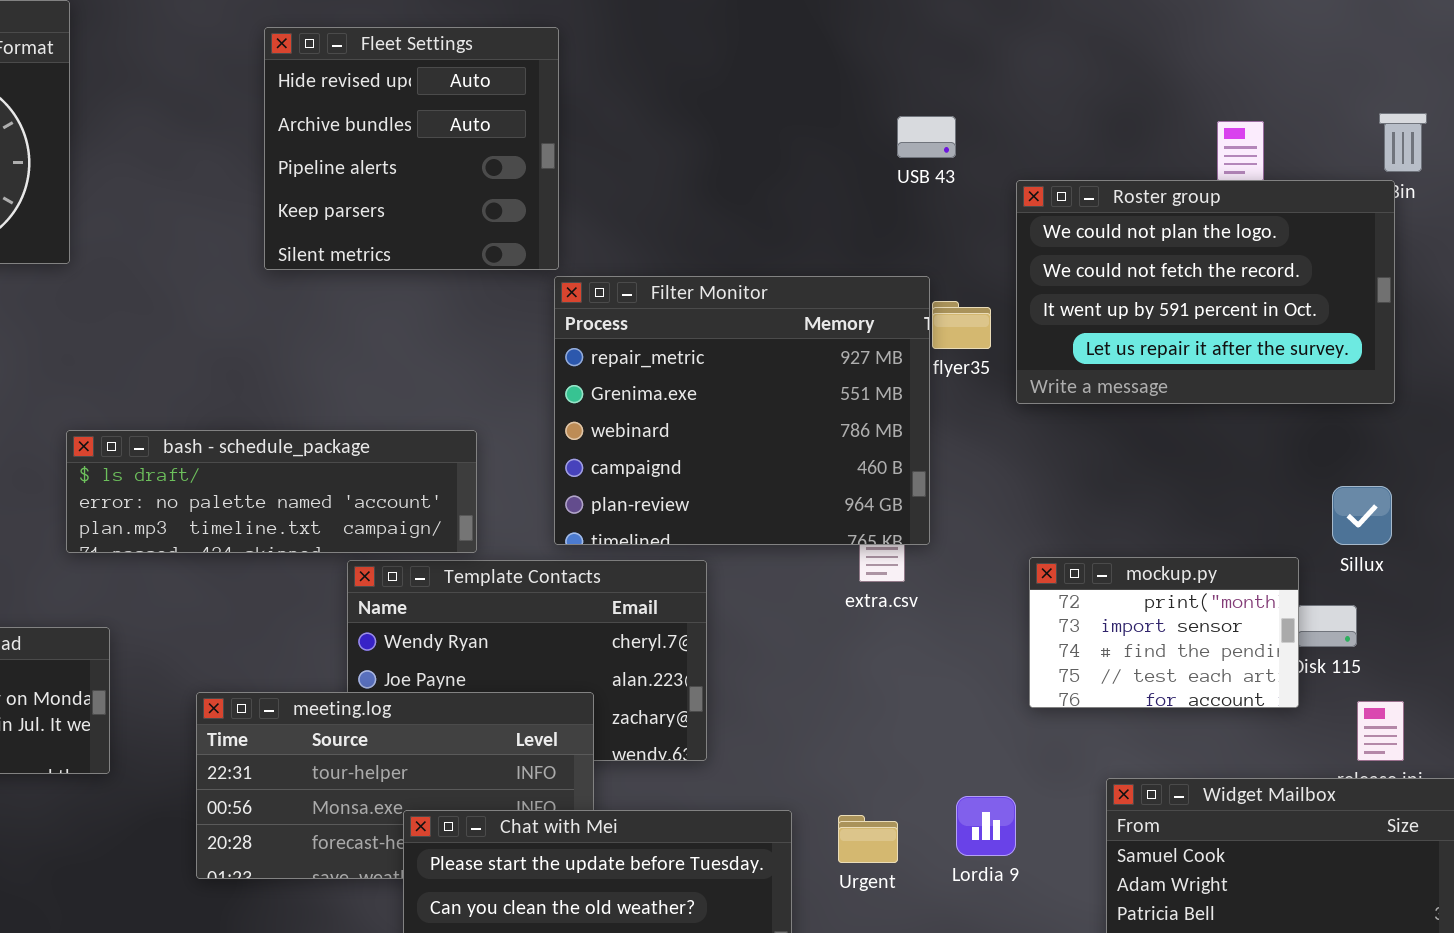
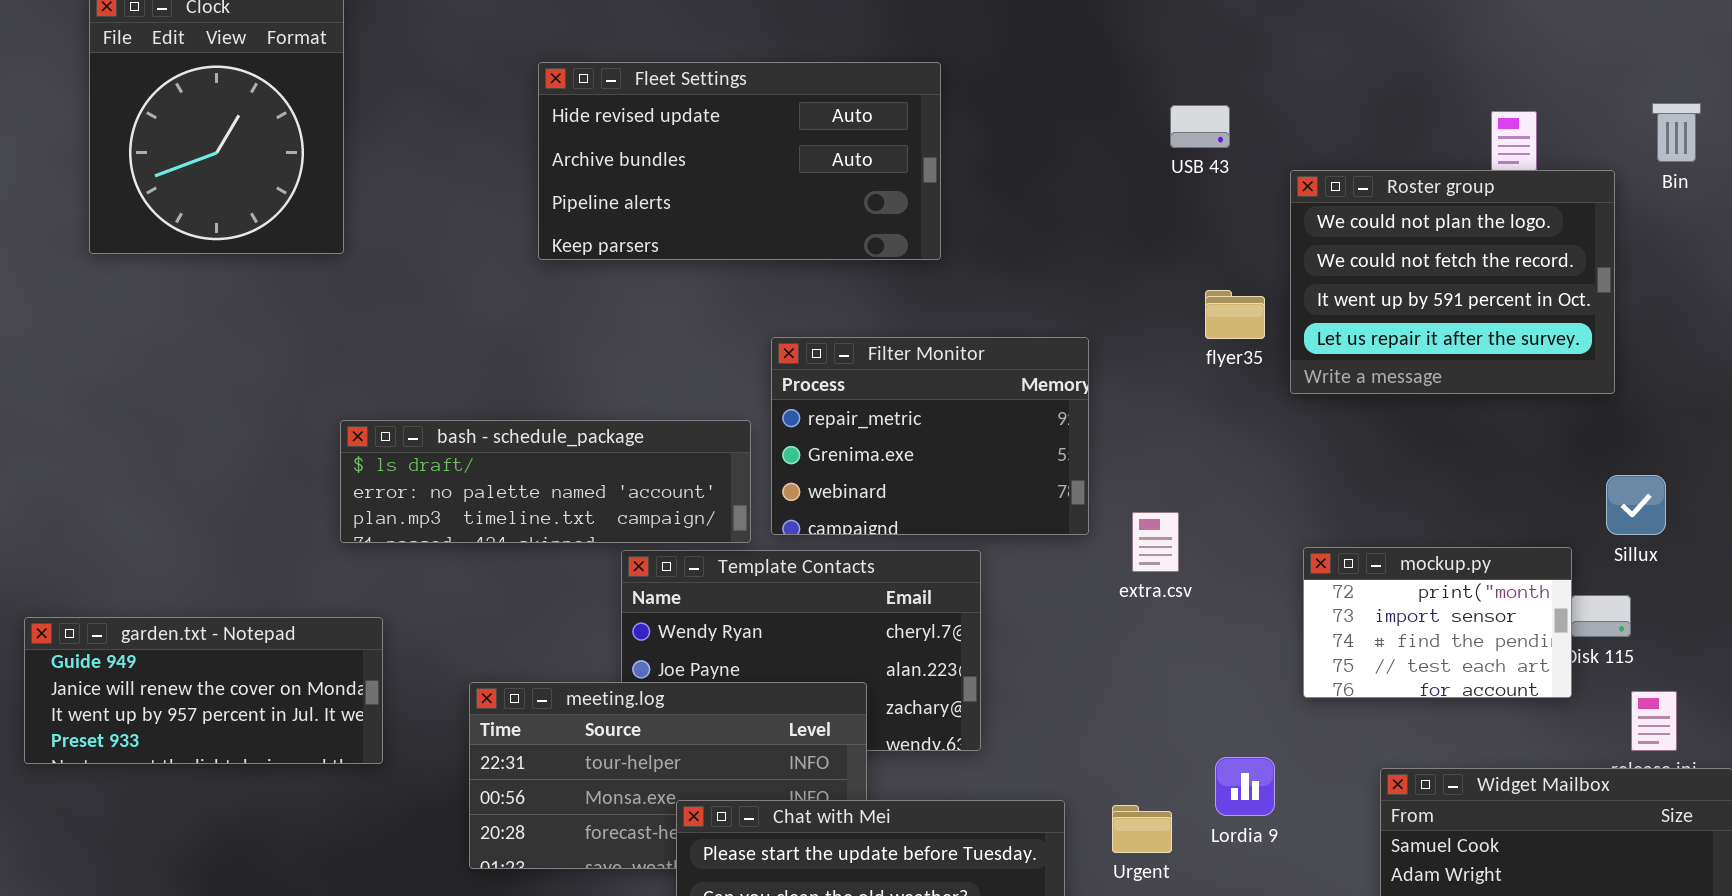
Fleet Settings: [264,27,559,270] -> [538,62,941,260], resized
Roster group: [1016,180,1395,404] -> [1290,170,1615,394], resized
Filter Monitor: [554,276,930,545] -> [771,337,1089,535], moved, resized
Lordia 9: [956,796,1016,856] -> [1215,757,1275,816], moved

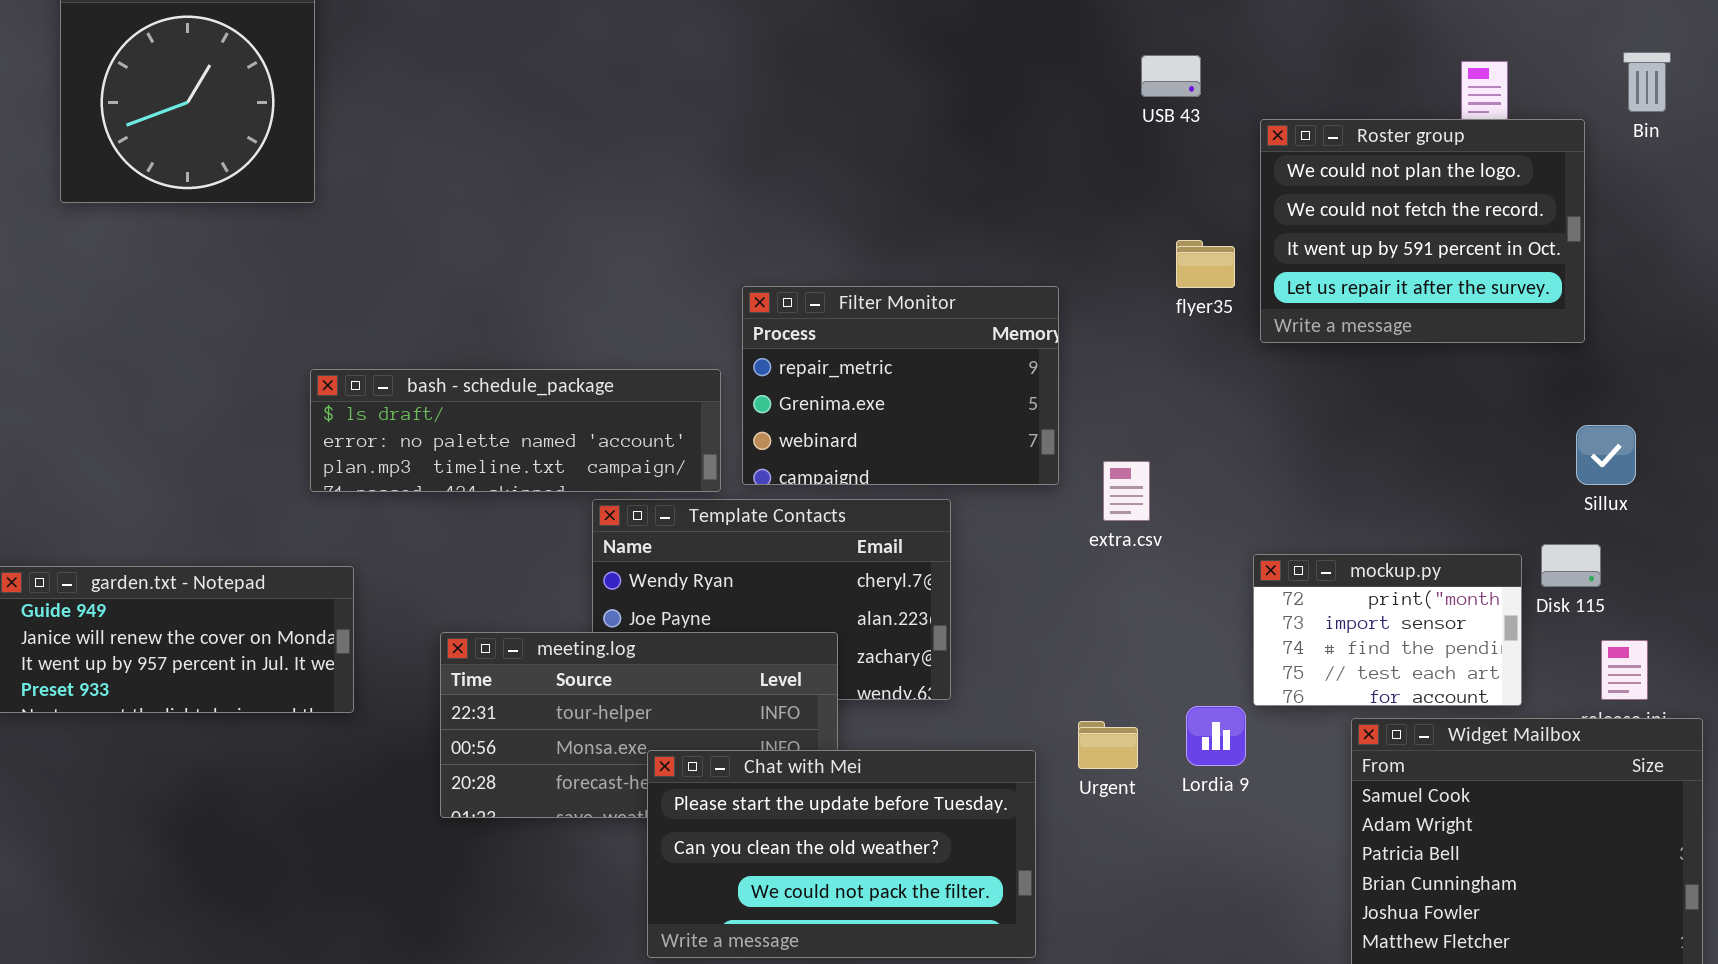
Fleet Settings: [538,62,941,260] -> none, closed
mockup.py: [1303,547,1572,698] -> [1253,554,1522,706], moved
Urgent: [1112,805,1172,853] -> [1078,721,1138,769], moved

